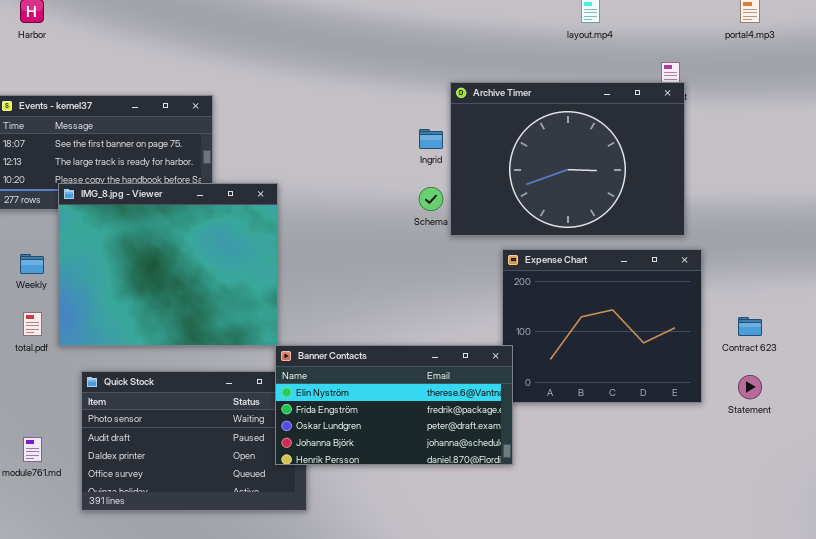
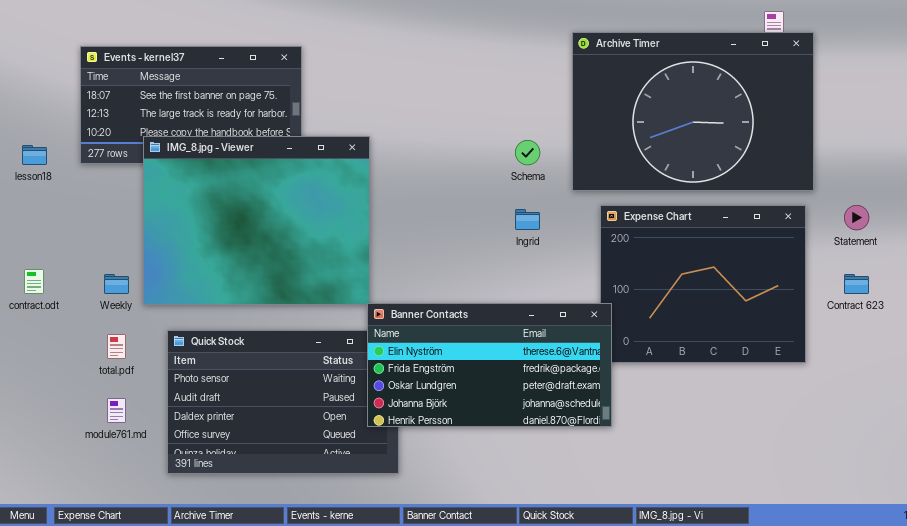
Archive Timer: [450,82,685,236] -> [572,32,814,191], moved
Ingrid: [419,129,443,149] -> [515,209,540,230], moved
Weekly: [20,254,44,274] -> [104,274,129,294], moved
total.pdf: [23,312,42,336] -> [107,334,126,359], moved
Statement: [738,375,762,399] -> [844,205,869,230], moved

